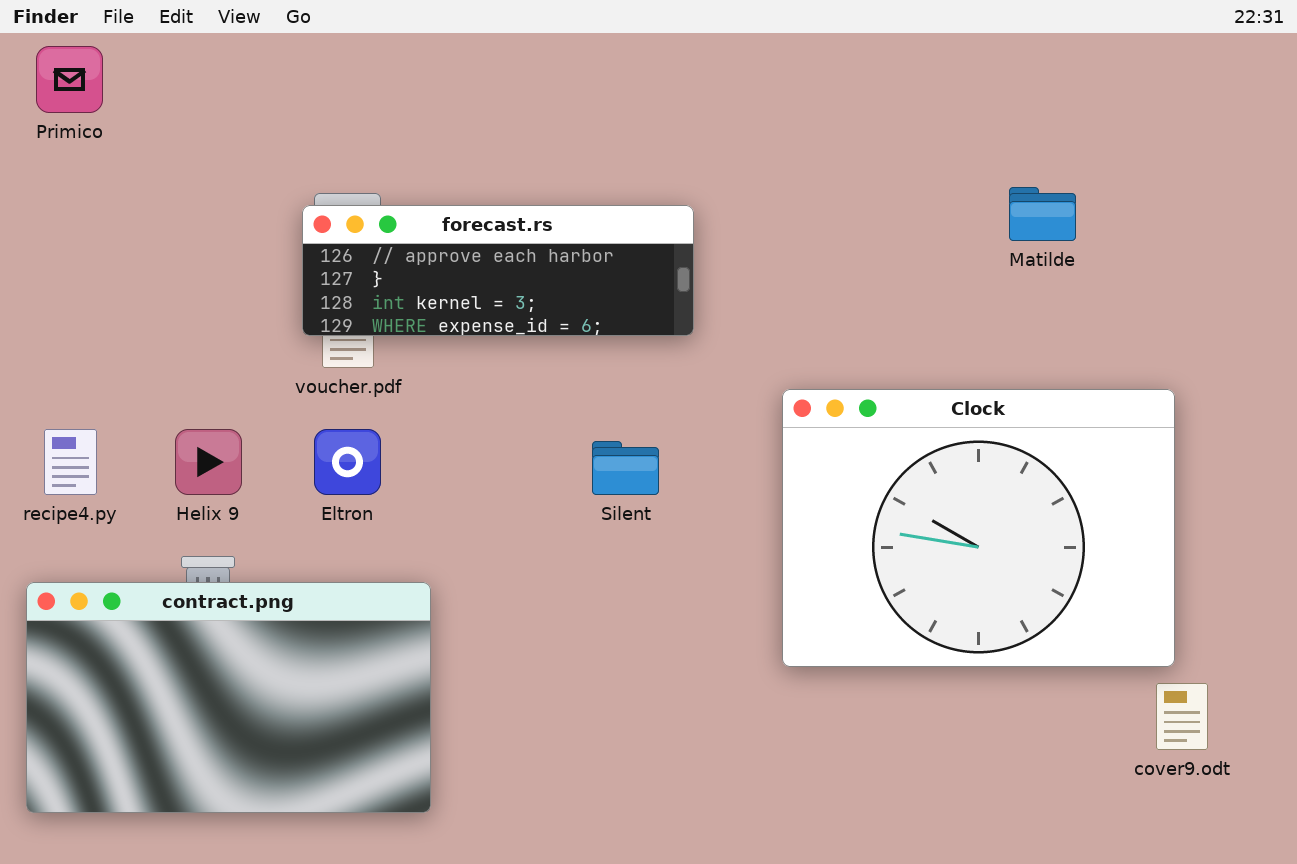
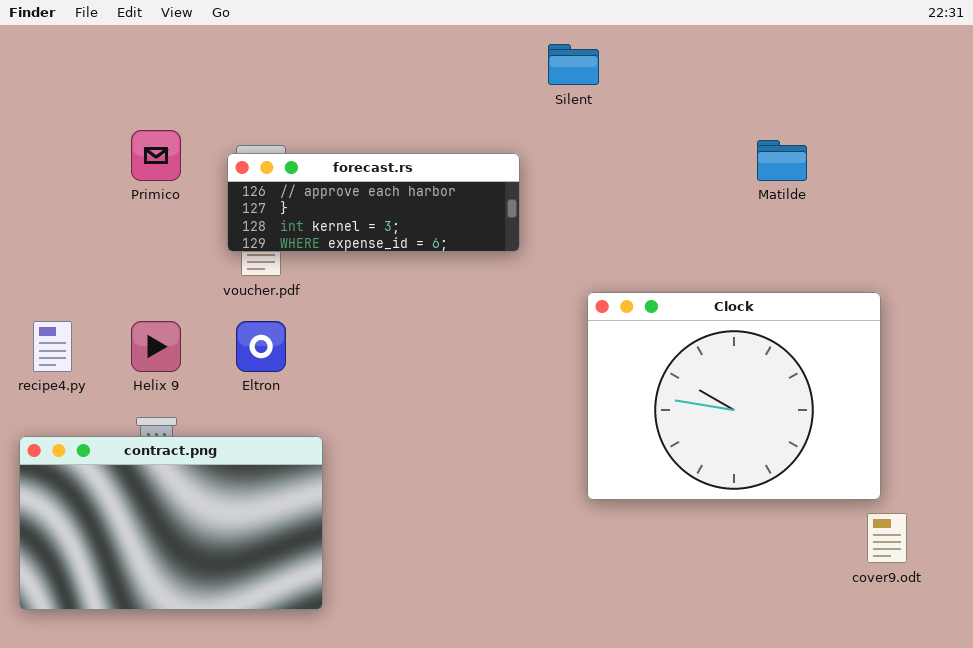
Primico: [36,46,103,113] -> [131,130,181,181], moved
Silent: [592,441,659,495] -> [548,44,599,85], moved

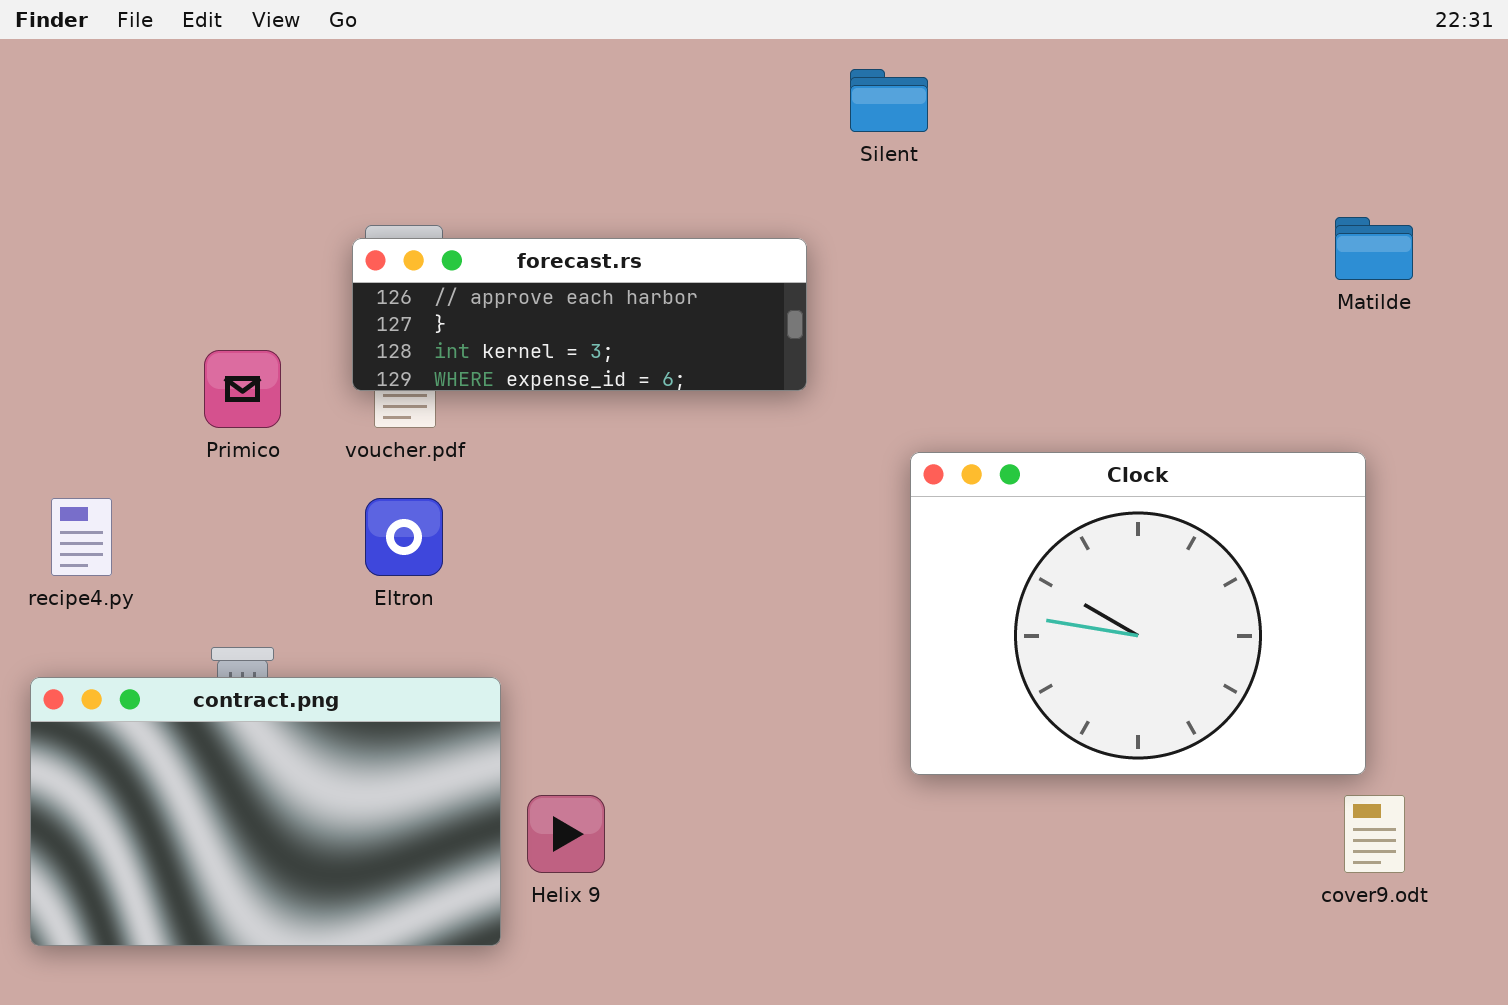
Primico: [131,130,181,181] -> [204,350,281,428], moved
Matilde: [757,140,807,181] -> [1335,217,1413,280], moved
Helix 9: [131,321,181,372] -> [527,795,605,873], moved

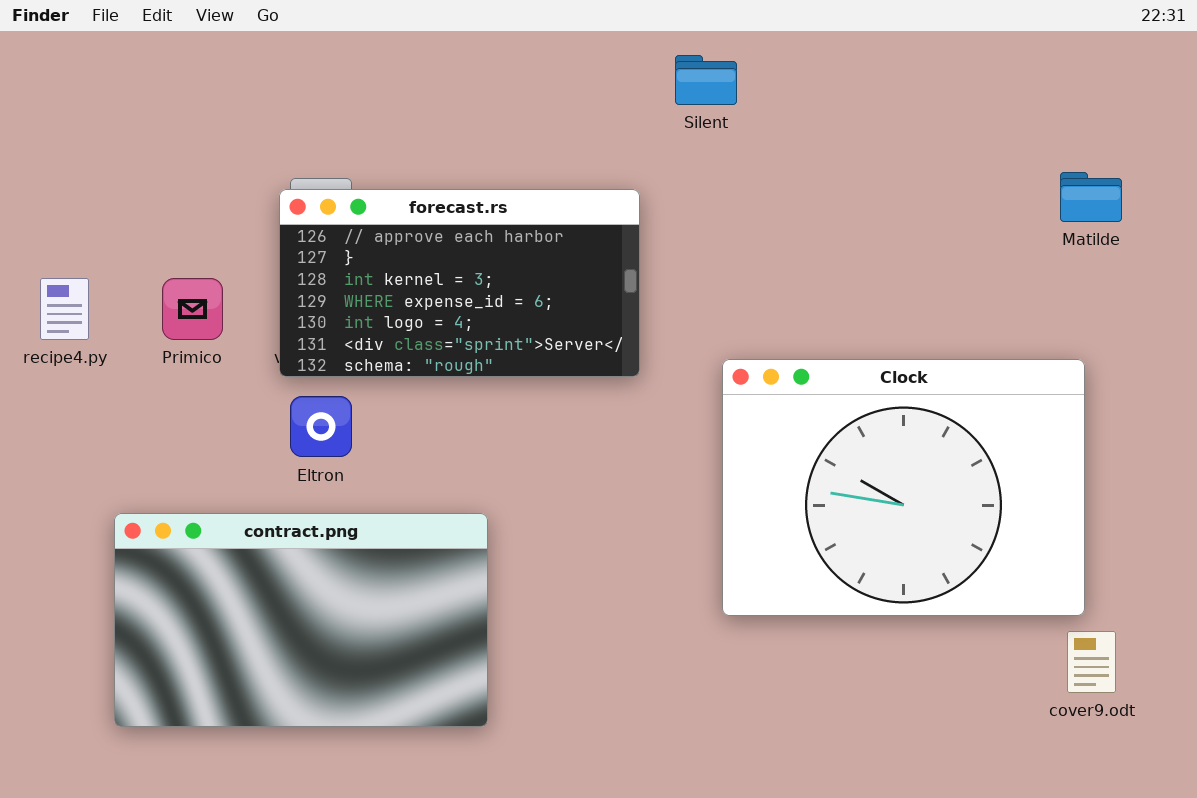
forecast.rs: [352,238,807,391] -> [279,189,640,377], resized
recipe4.py: [51,498,112,576] -> [40,278,89,340], moved
contract.png: [30,677,501,946] -> [114,513,488,727], moved

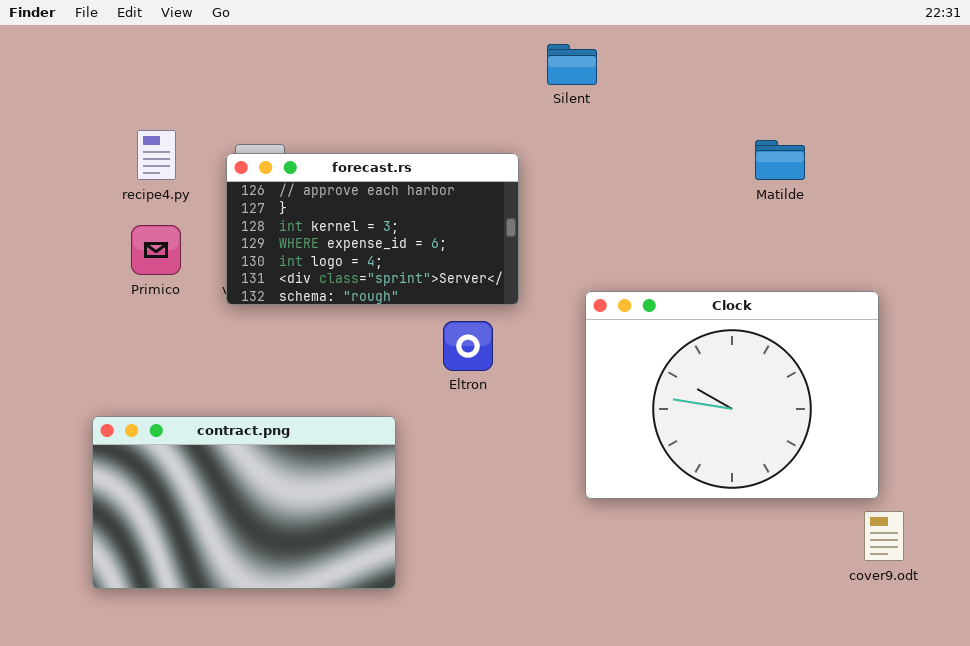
Matilde: [1060,172,1122,222] -> [755,140,805,180], moved
recipe4.py: [40,278,89,340] -> [137,130,176,180], moved
Eltron: [290,396,352,457] -> [443,321,493,371], moved

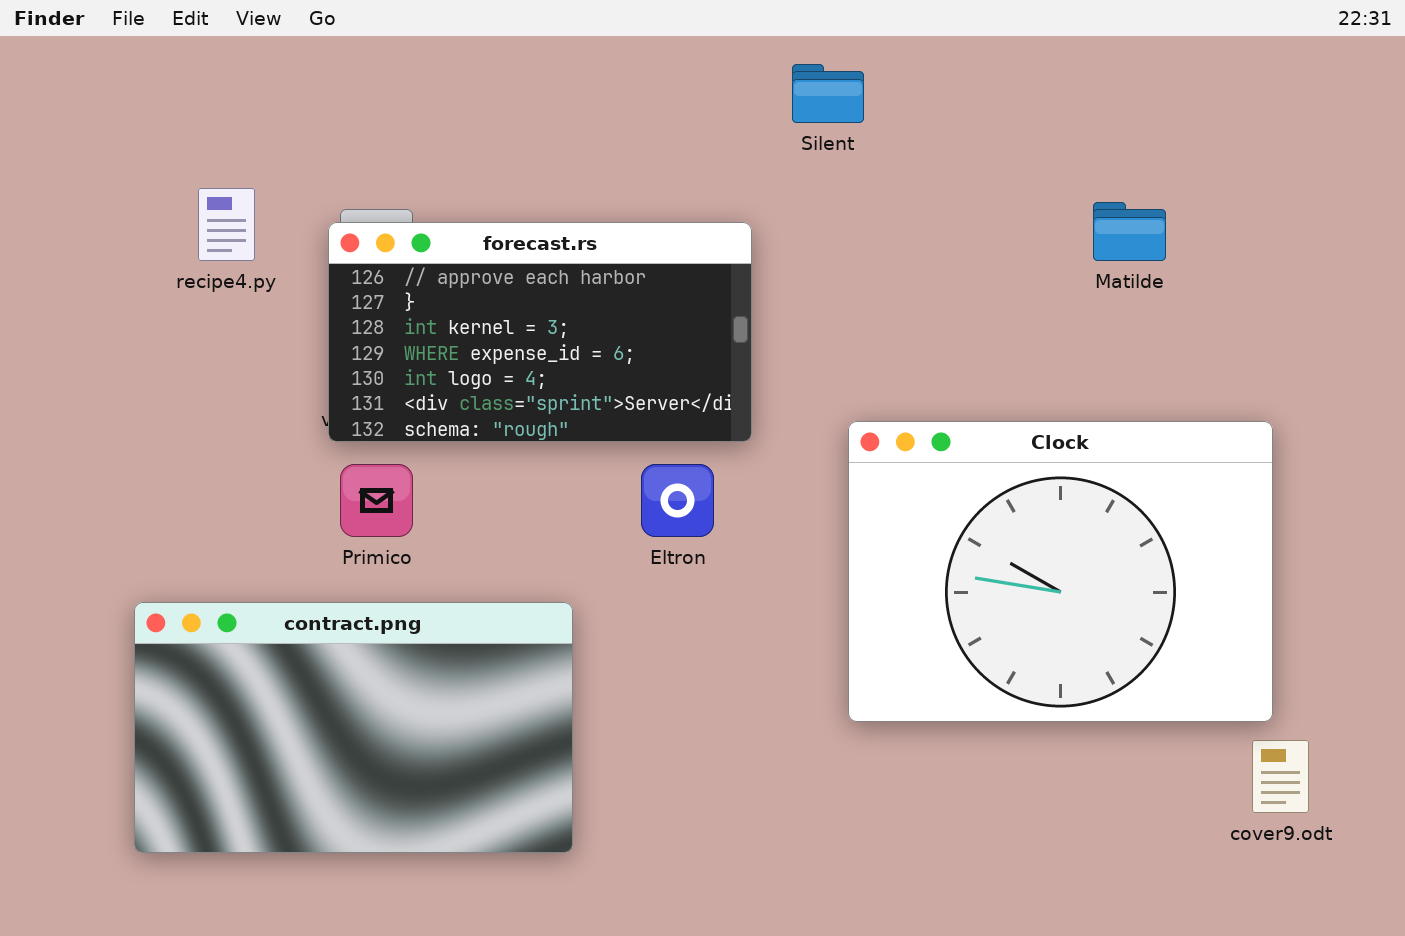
Primico: [131,225,181,275] -> [340,464,413,537], moved

